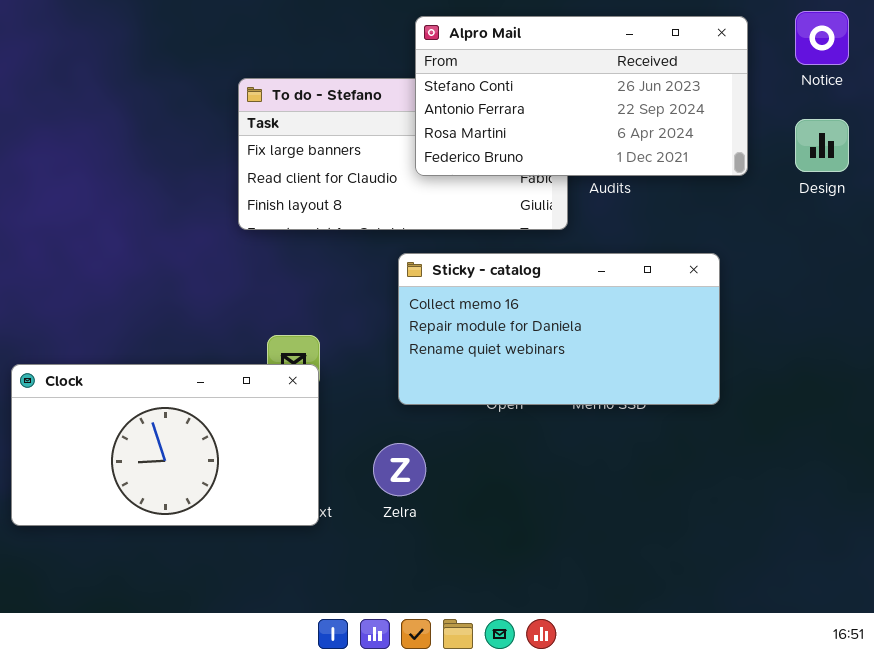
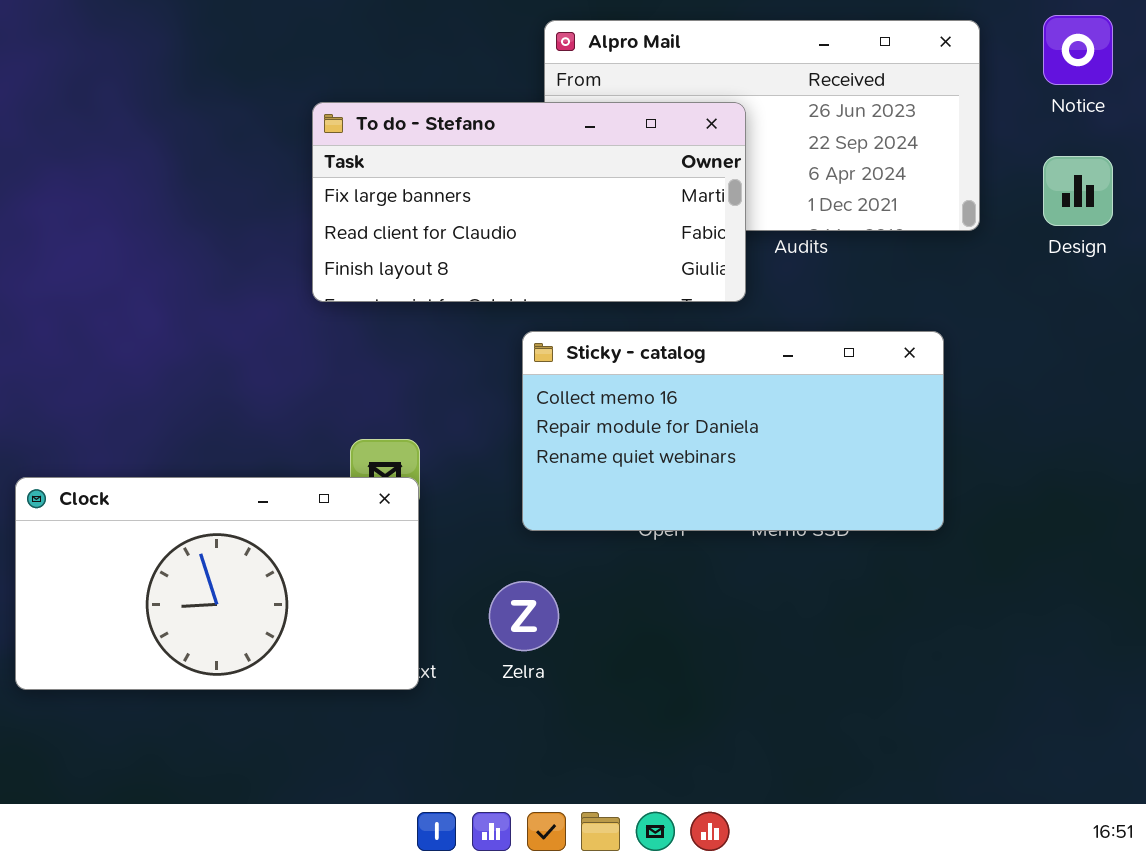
To do - Stefano: [238,78,568,230] -> [312,102,746,302], raised

